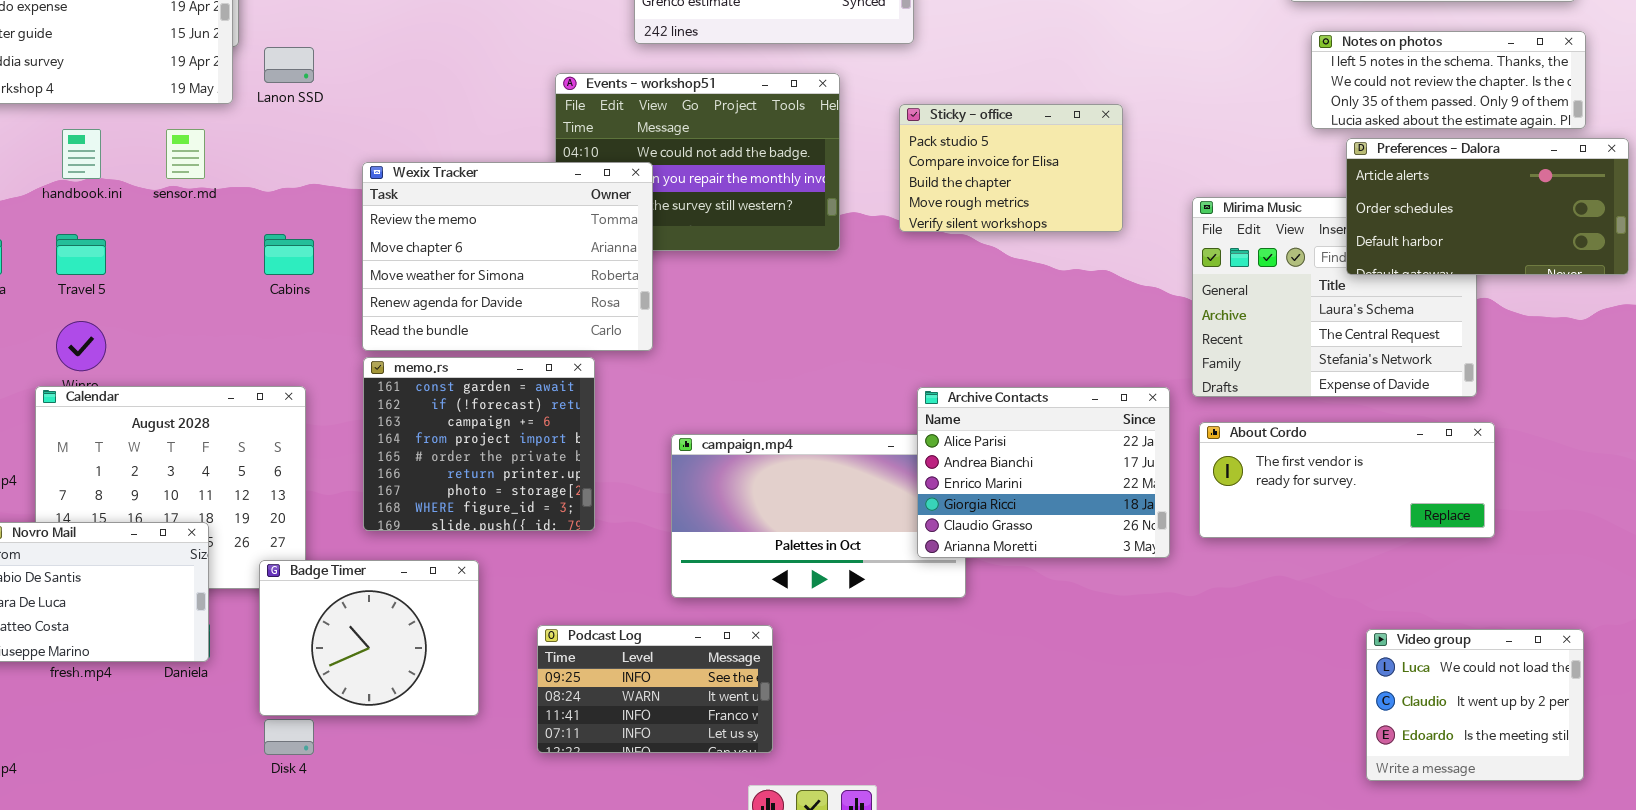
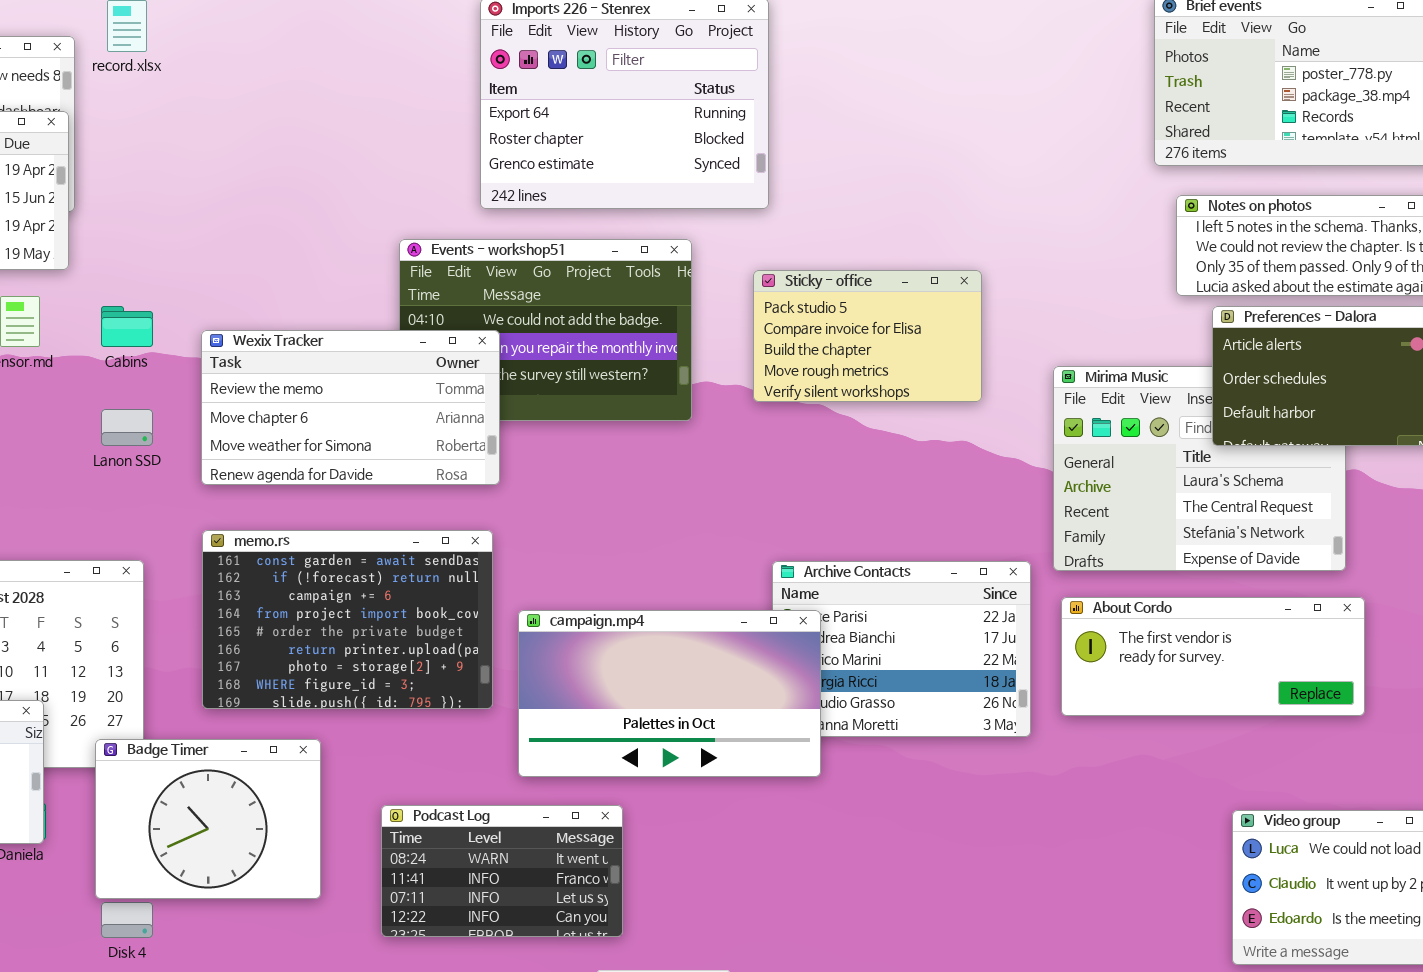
Lanon SSD: [264,47,314,83] -> [101,409,153,446], moved
Wexix Tracker: [362,162,653,351] -> [201,330,500,485], resized
Cabins: [264,234,314,275] -> [101,306,153,347], moved
memo.rs: [363,357,595,531] -> [202,530,493,709], resized
campaign.mp4: [671,434,966,598] -> [518,610,821,777], raised
Podcast Log: [537,625,773,753] -> [381,805,623,937], scrolled down 1 row

